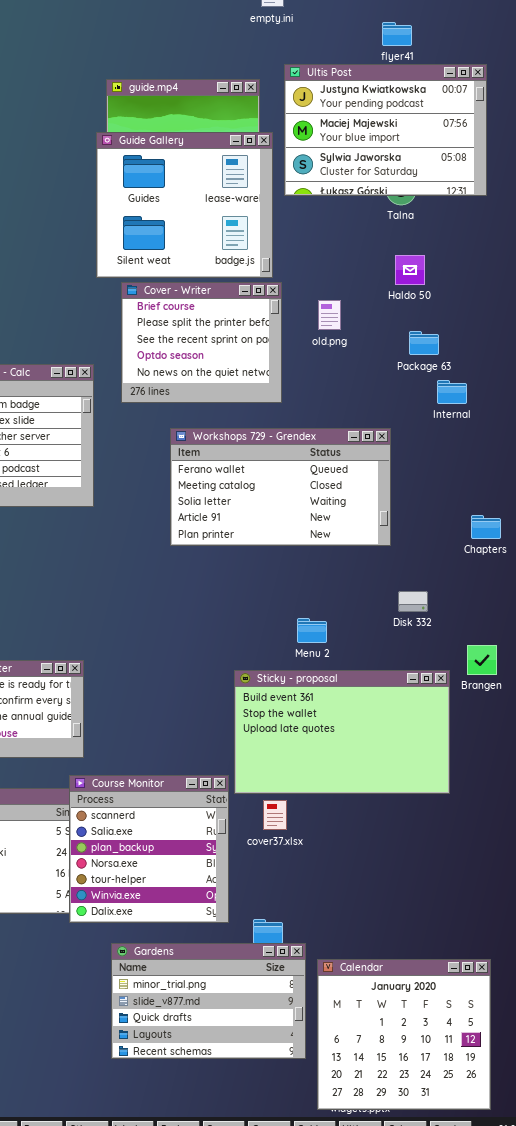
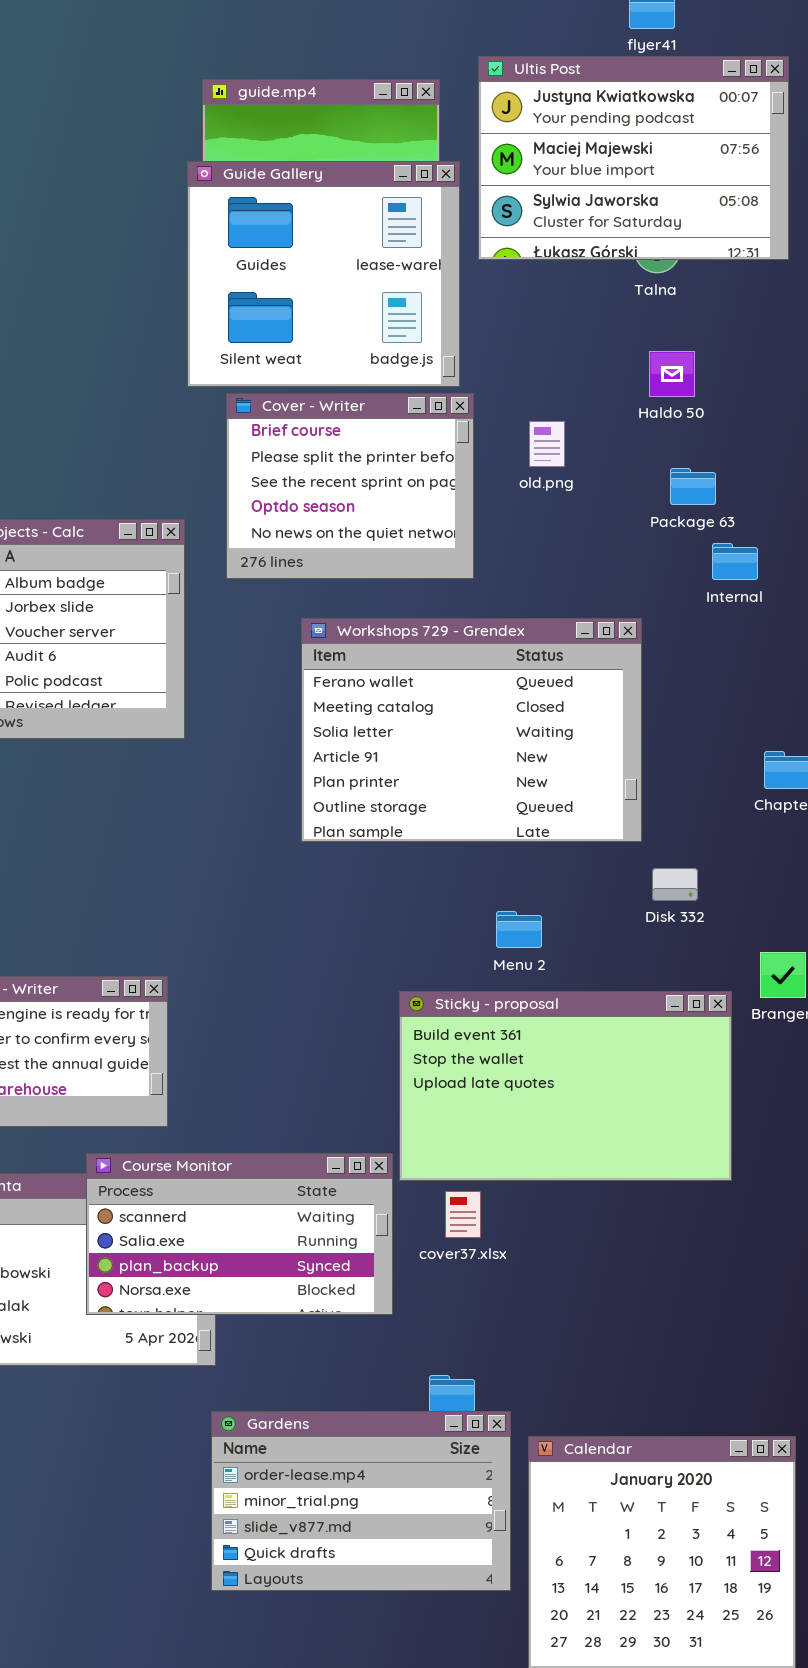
Workshops 729 - Grendex: [170,428,391,546] -> [301,618,642,842], resized
Course Monitor: [69,775,229,923] -> [86,1153,393,1315], resized
Gardens: [111,943,306,1059] -> [211,1411,511,1591], scrolled up 1 row

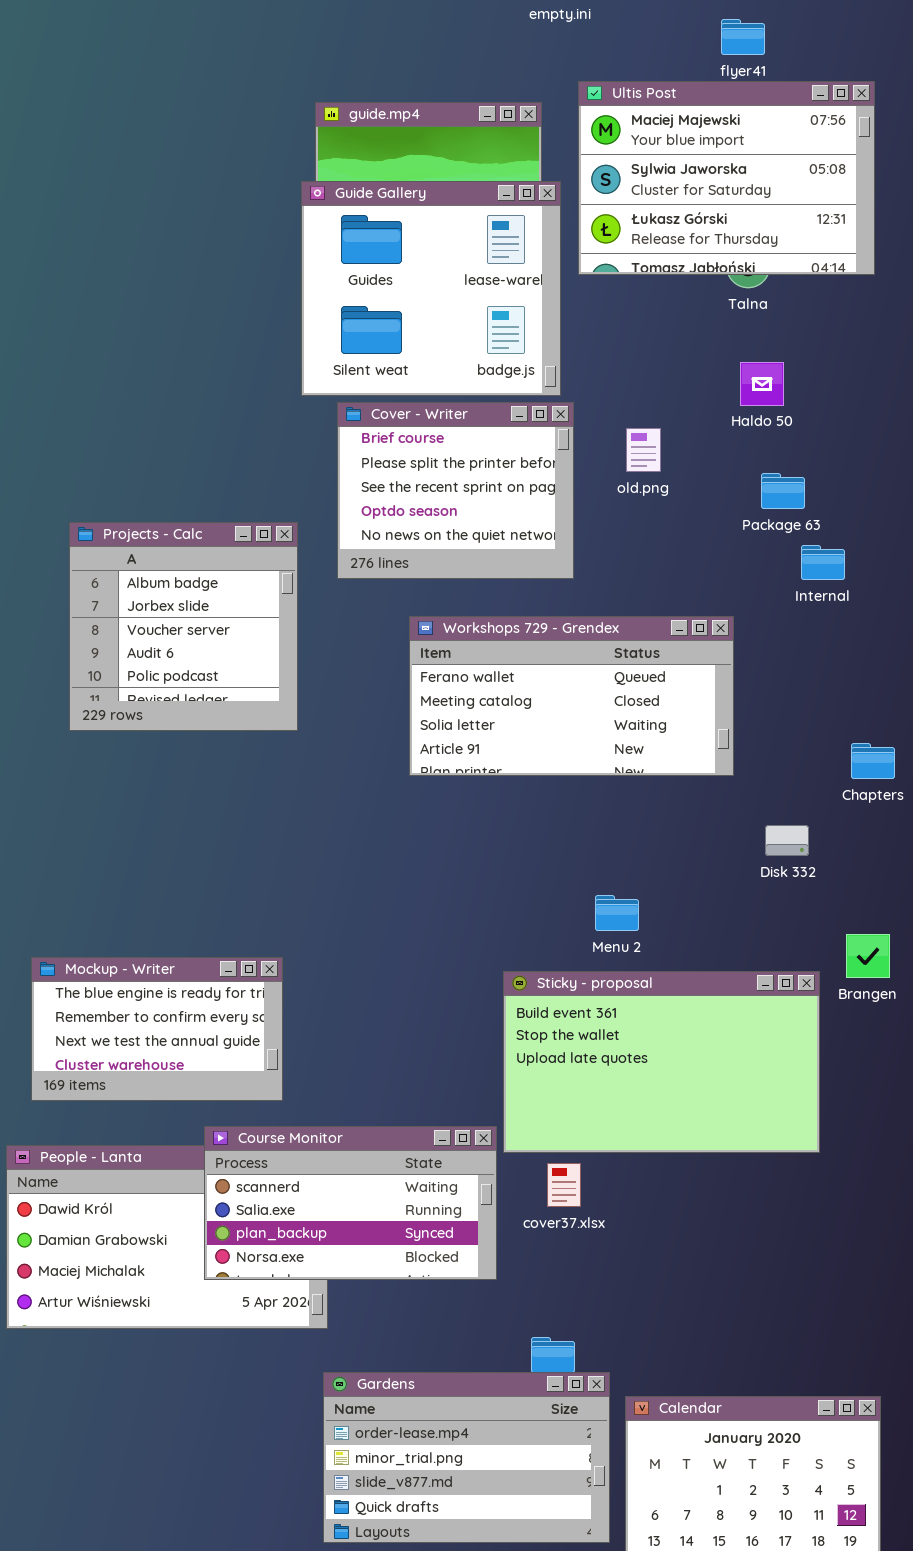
Ultis Post: [478,56,789,260] -> [578,81,875,275], scrolled down 1 row
Workshops 729 - Grendex: [301,618,642,842] -> [409,616,734,776], resized
Disk 332: [652,868,698,901] -> [765,825,809,856], moved

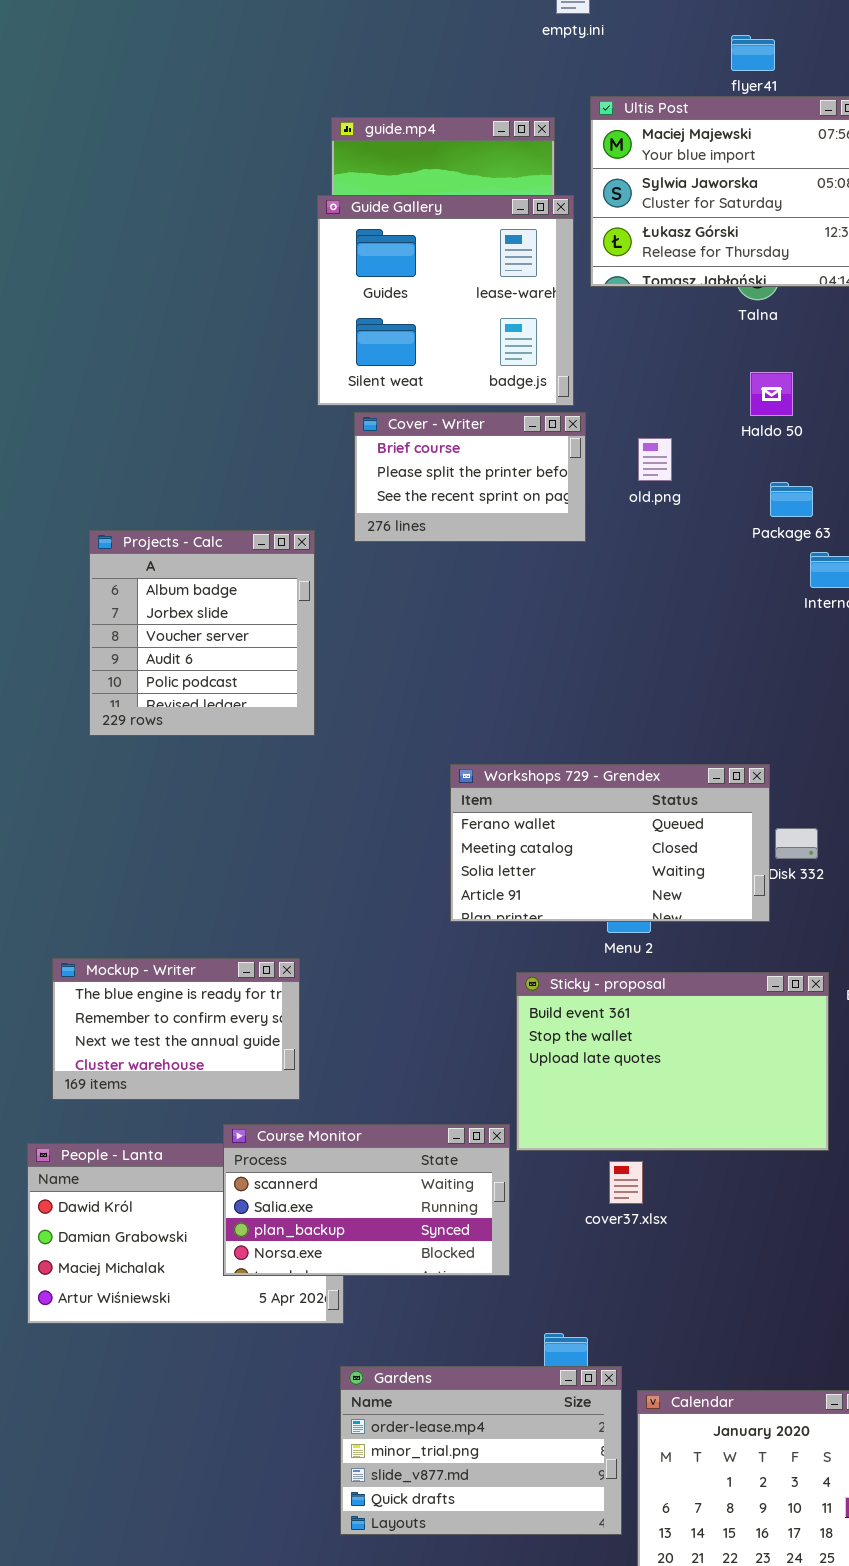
Cover - Writer: [337,402,574,579] -> [354,412,586,542], resized
Workshops 729 - Grendex: [409,616,734,776] -> [450,764,770,922], moved
cover37.xlsx: [547,1163,581,1207] -> [609,1161,643,1204], moved

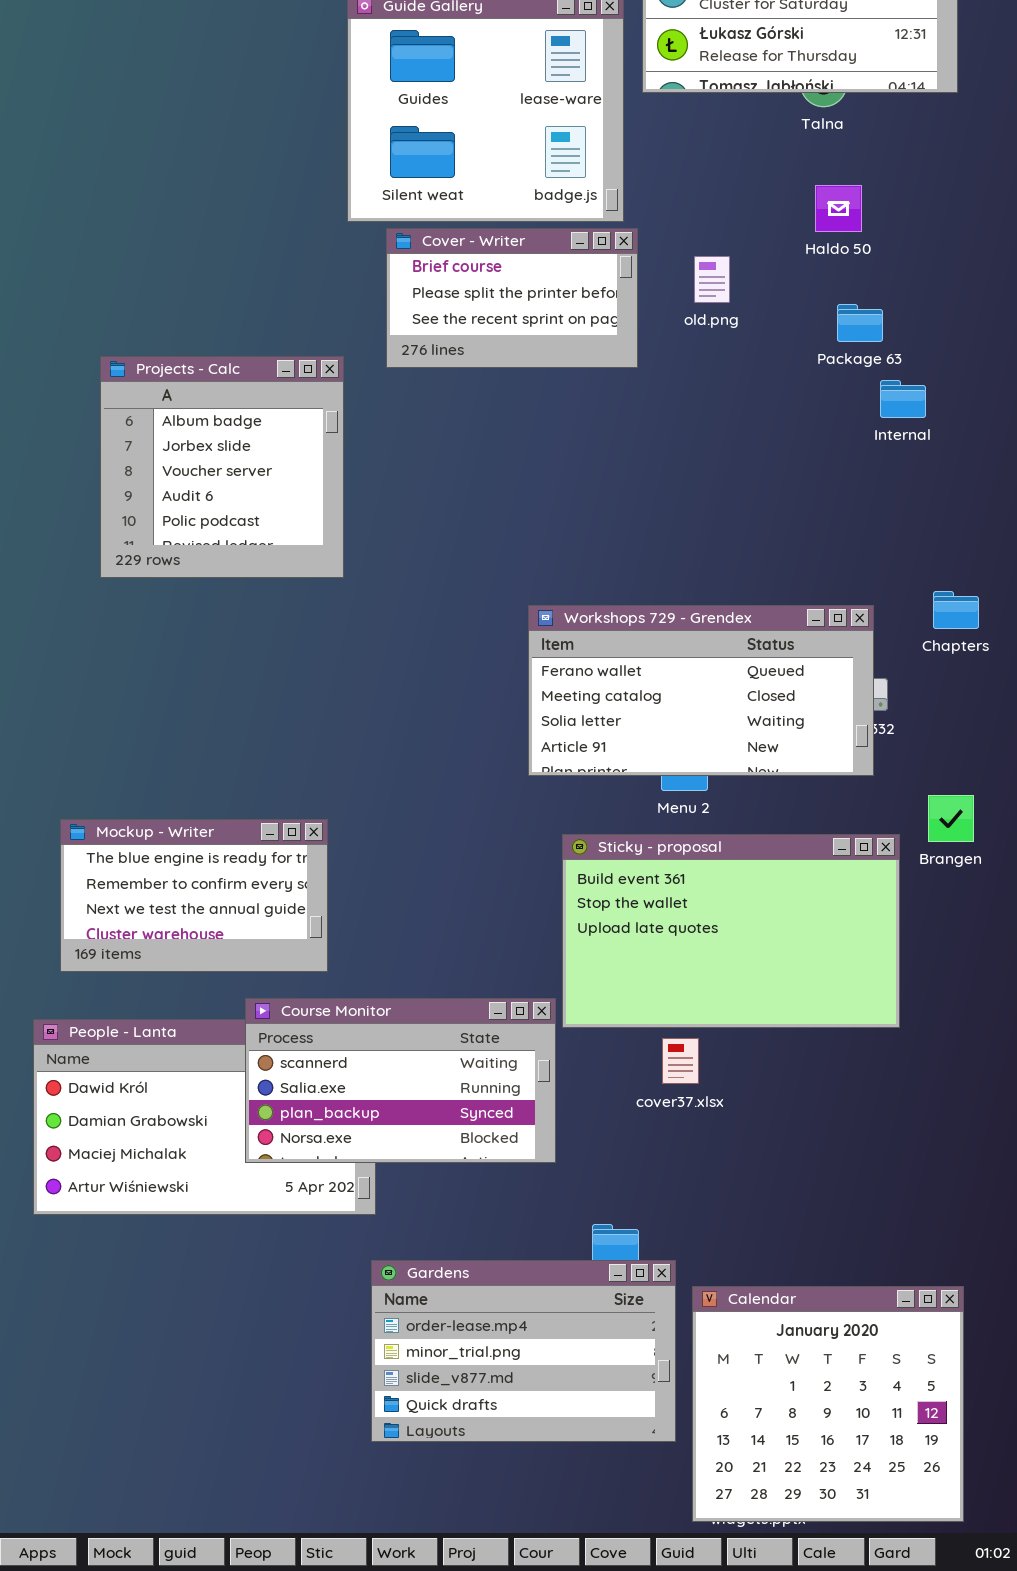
Workshops 729 - Grendex: [450,764,770,922] -> [528,605,874,776], moved

